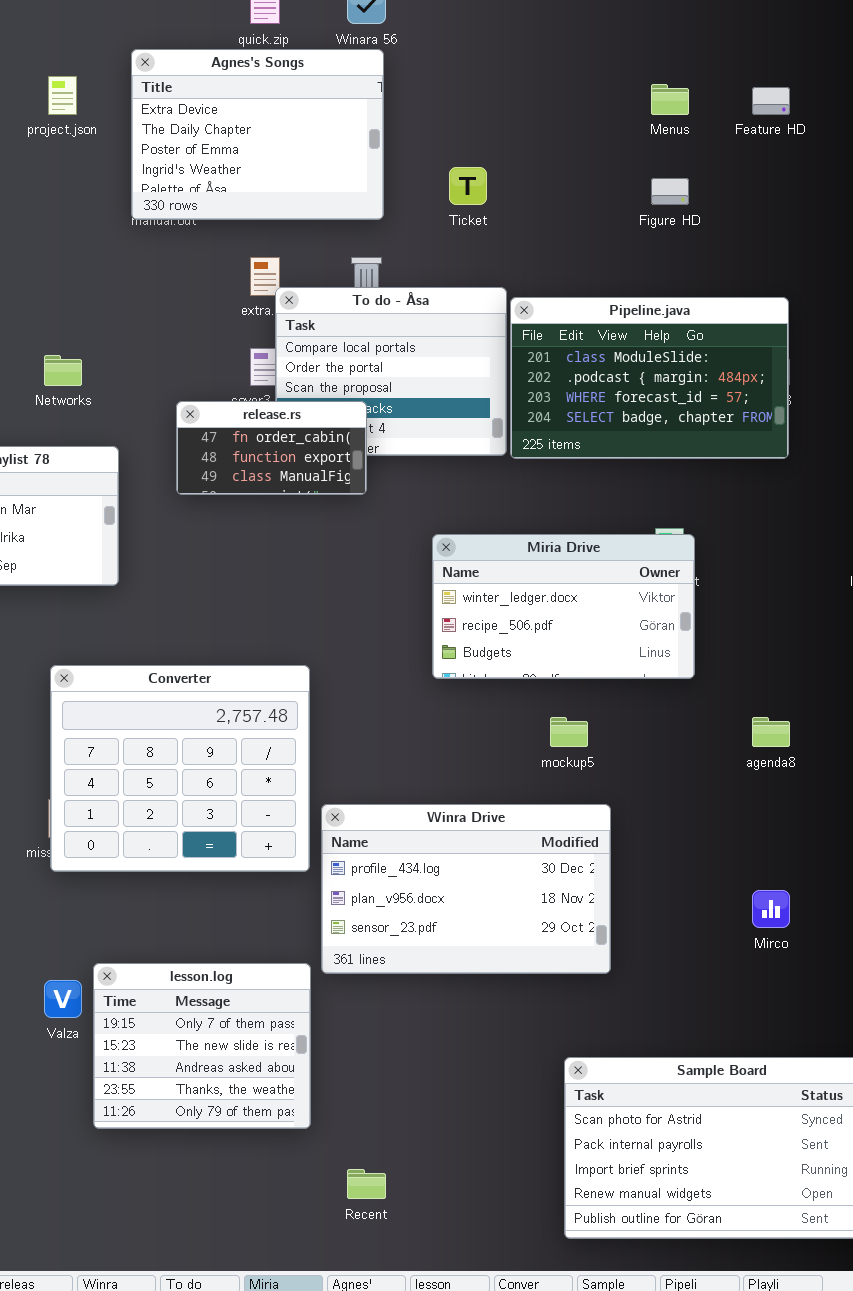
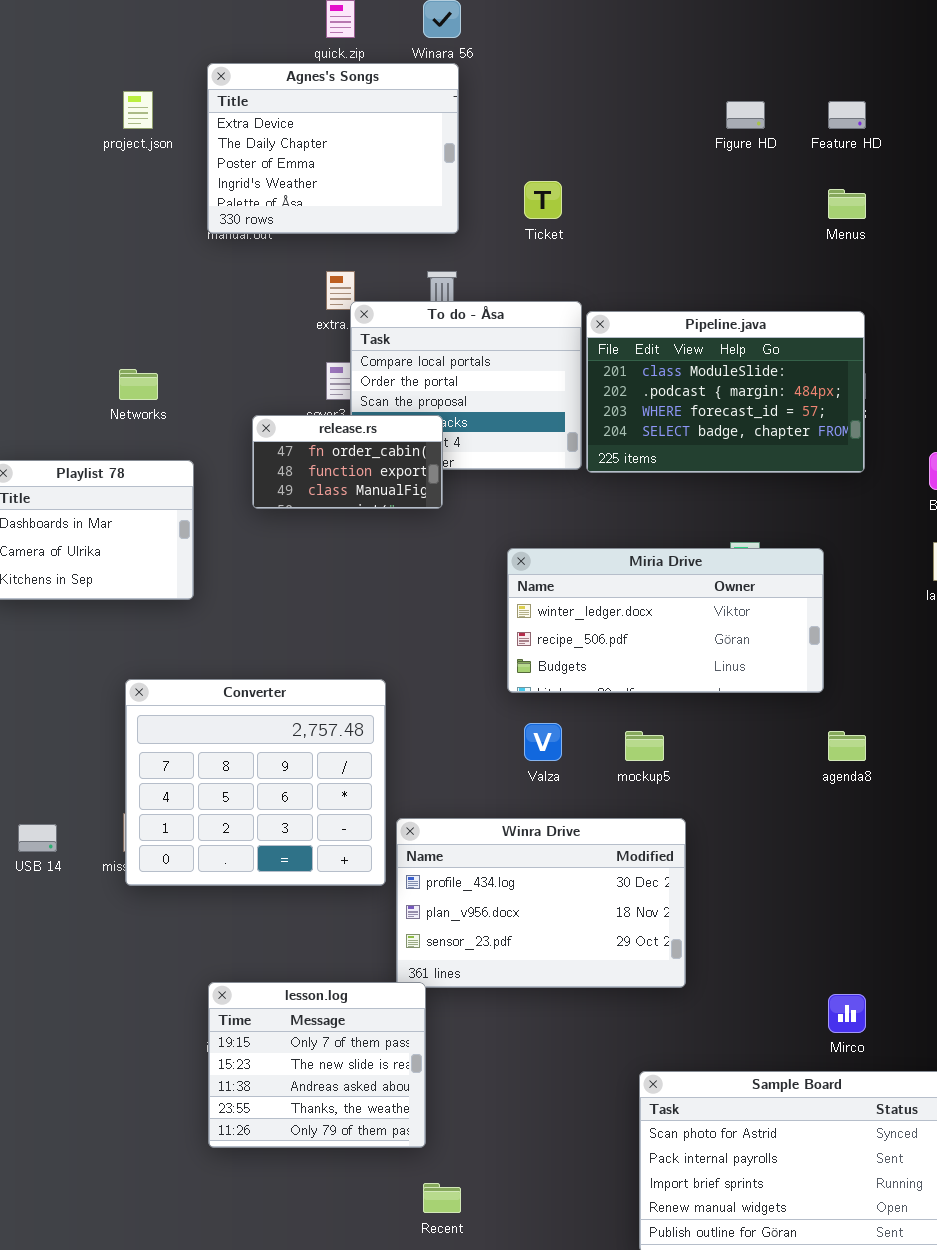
Menus: [651,84,689,115] -> [828,189,866,219], moved
Figure HD: [651,178,689,205] -> [726,101,765,129], moved
Miria Drive: [432,534,695,679] -> [507,548,824,693], resized
Mirco: [752,890,790,928] -> [828,994,866,1033], moved
lesson.log: [93,963,311,1129] -> [208,982,426,1148], moved
Valza: [44,980,82,1018] -> [524,723,562,761], moved

